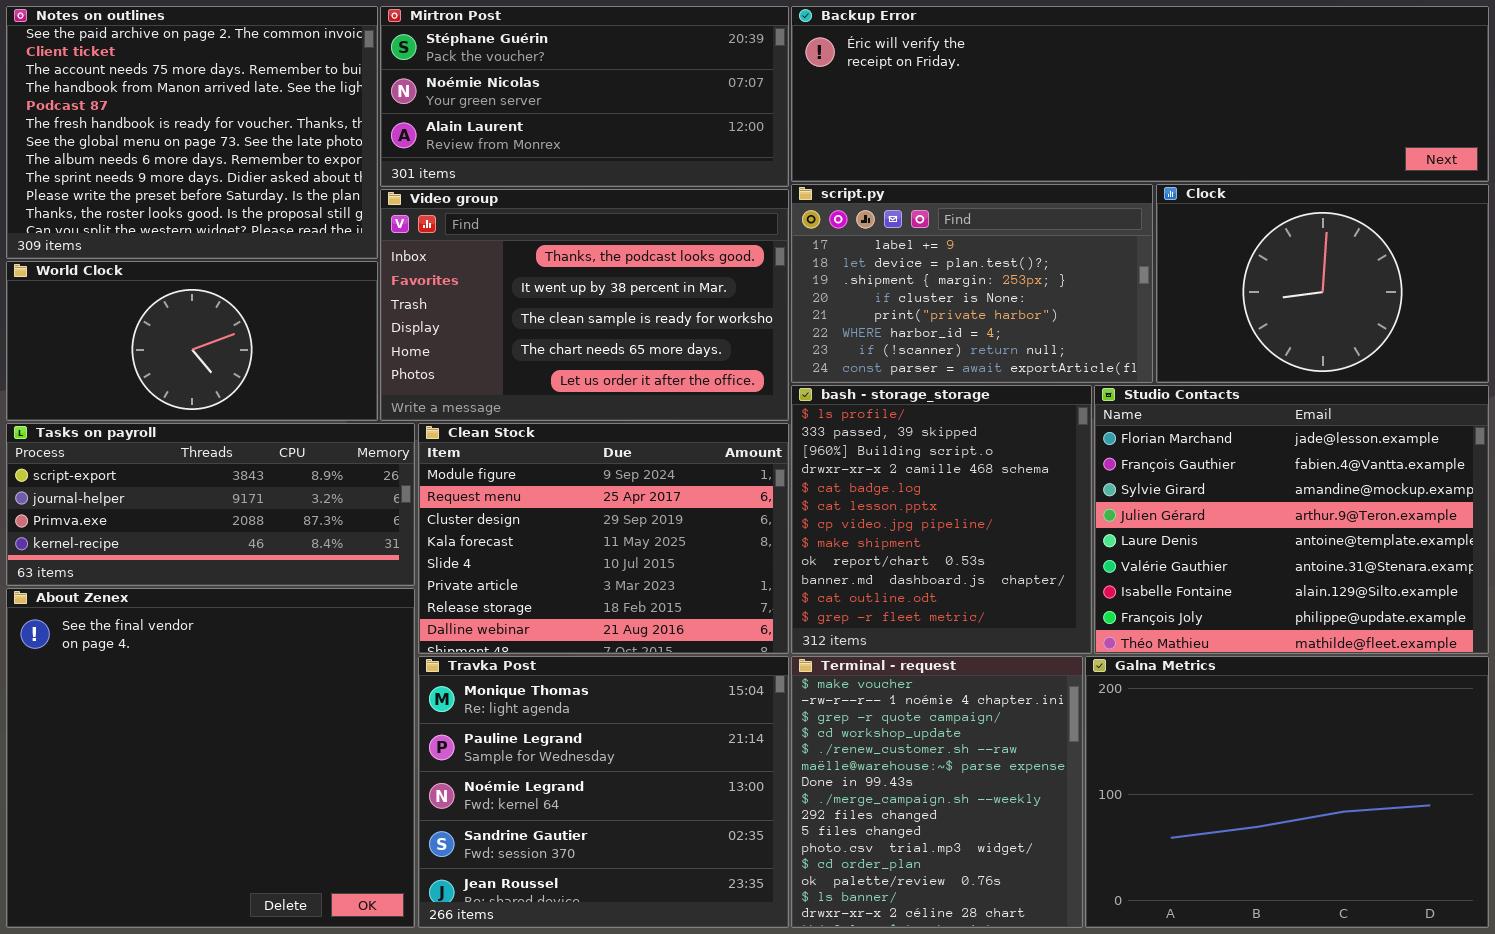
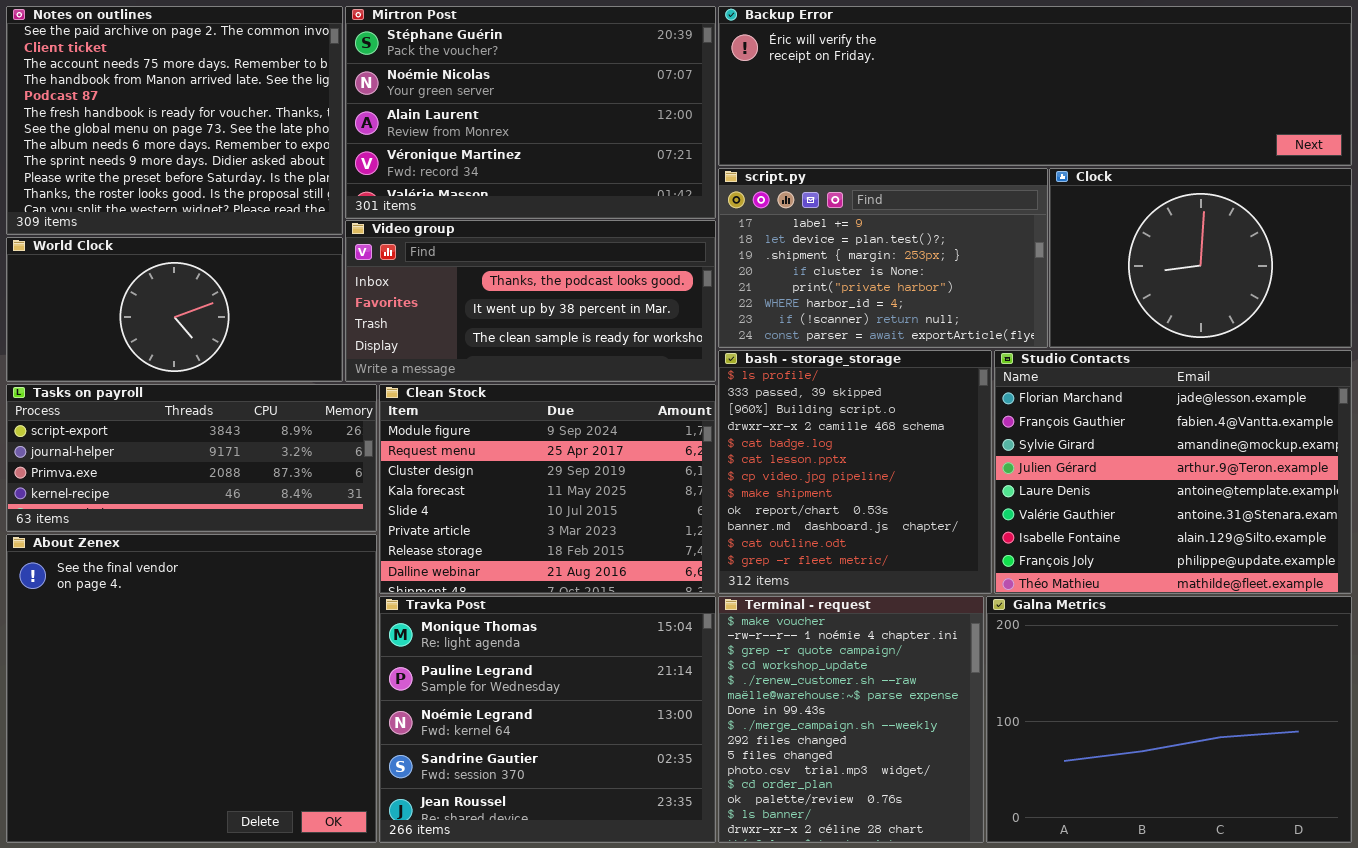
Mirtron Post: [380,6,789,187] -> [345,6,716,219], resized
Video group: [380,189,789,421] -> [345,220,716,382], resized

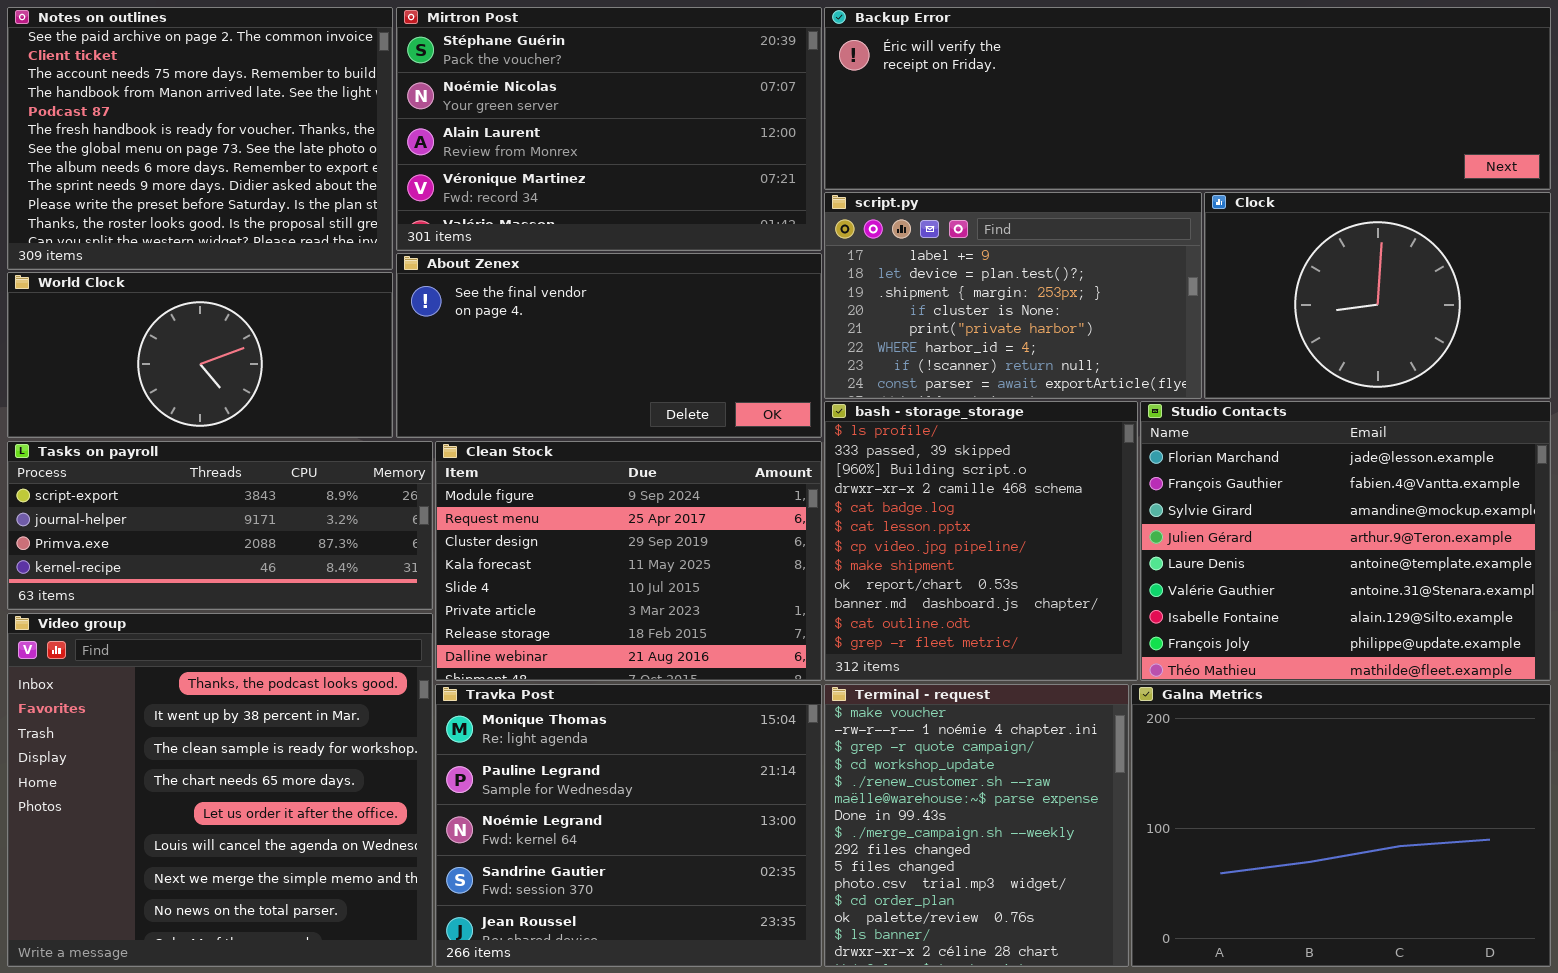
Video group: [345,220,716,382] -> [7,613,433,967], moved, resized
About Zenex: [6,534,377,843] -> [396,253,822,438], moved, resized

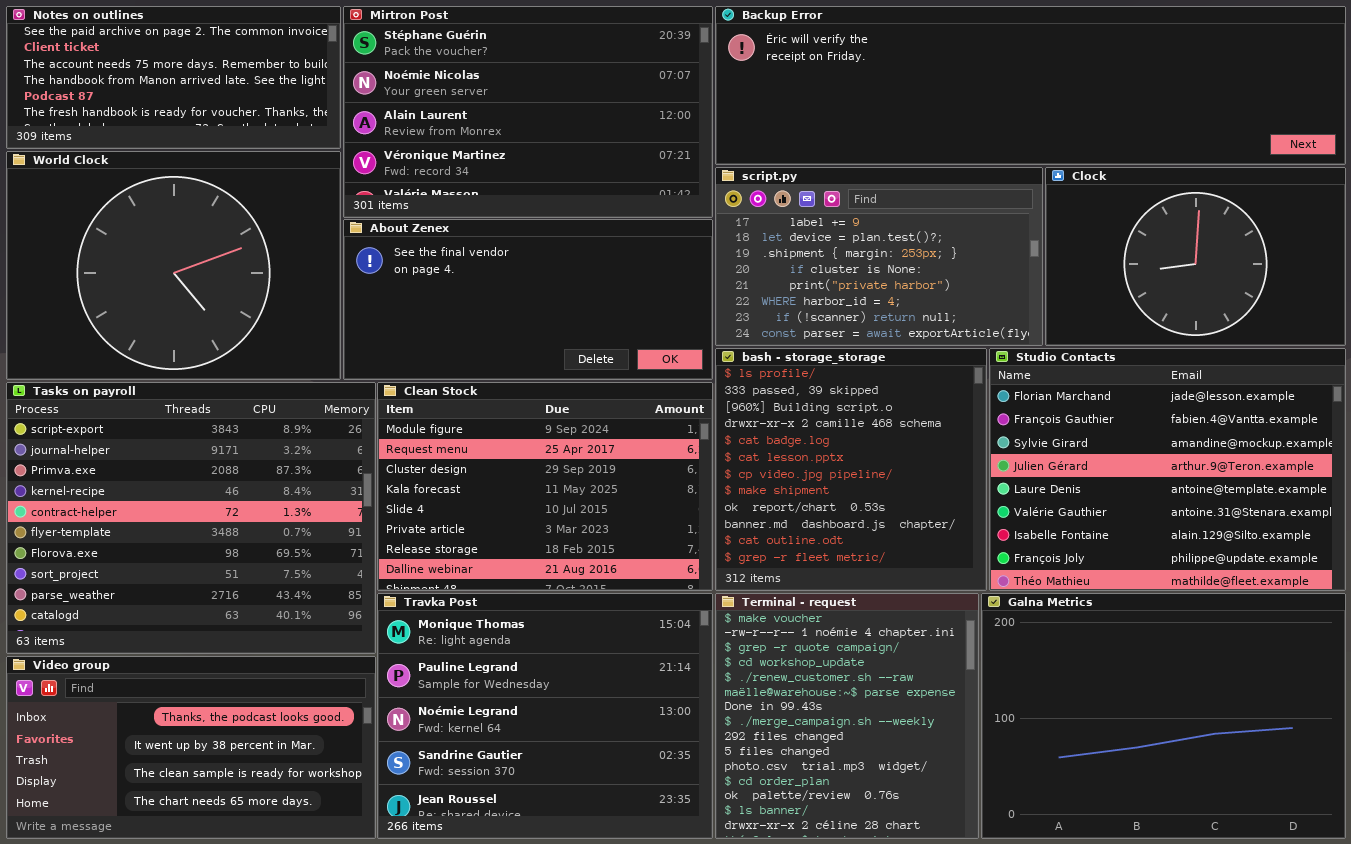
Notes on outlines: [7,7,393,270] -> [6,6,341,149], resized
World Clock: [7,272,393,438] -> [6,151,341,380], resized
Tasks on payroll: [7,441,433,610] -> [6,382,376,654], resized
Video group: [7,613,433,967] -> [6,656,376,839], resized

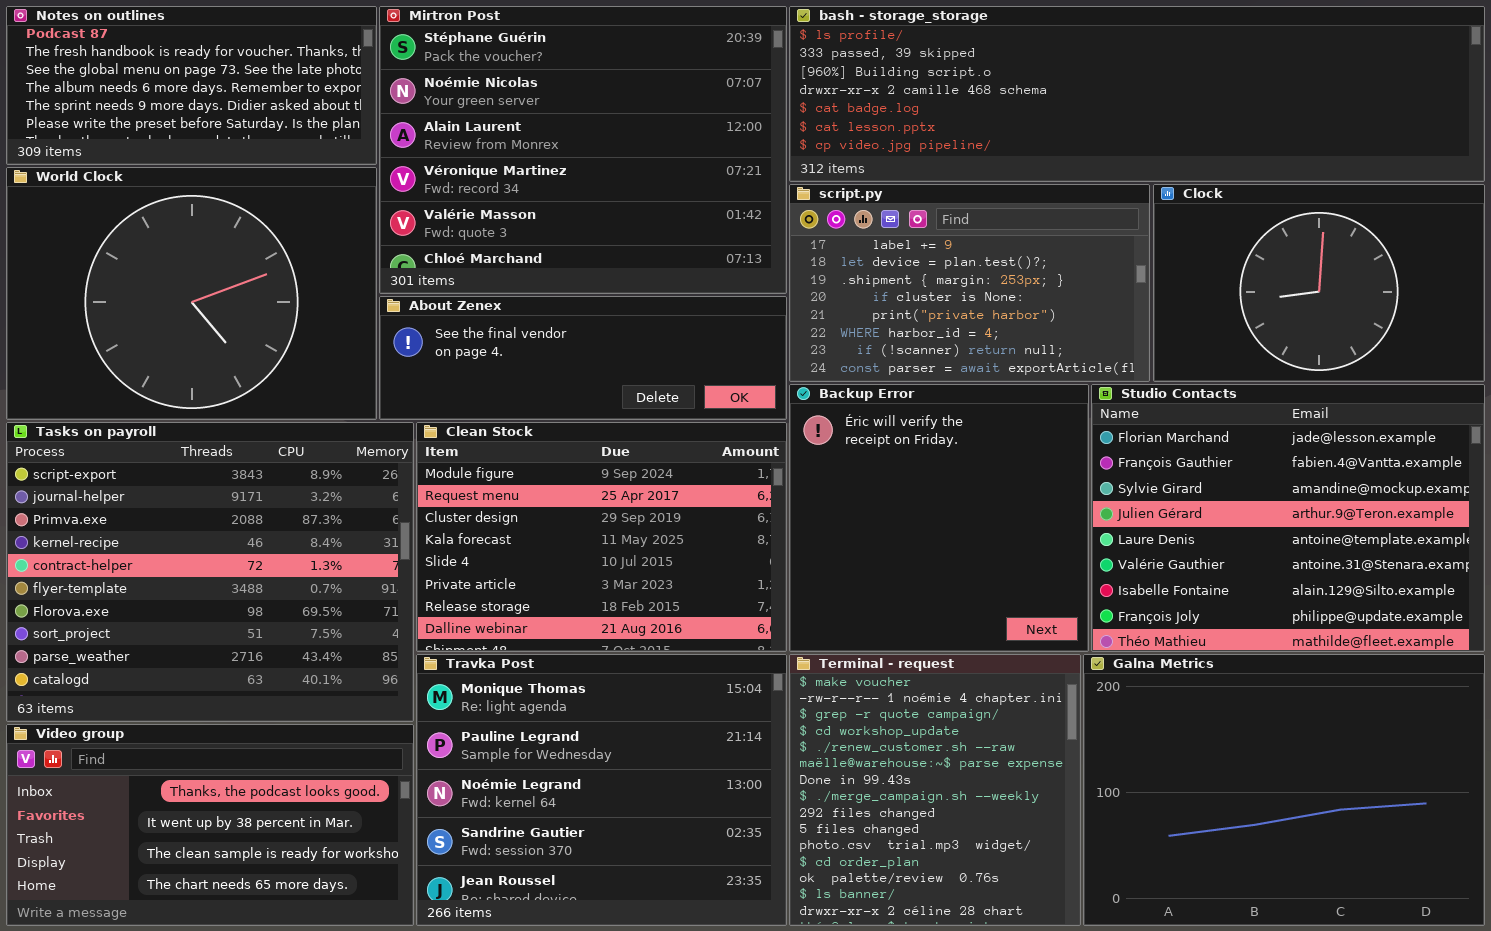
Notes on outlines: [6,6,341,149] -> [6,6,377,165], scrolled down 4 rows
Mirtron Post: [343,6,713,218] -> [379,6,787,294], resized
Backup Error: [715,6,1346,165] -> [789,384,1089,652], moved, resized
About Zenex: [343,219,713,380] -> [379,296,787,420], resized
bash - storage_storage: [715,348,987,591] -> [789,6,1485,182], moved, resized

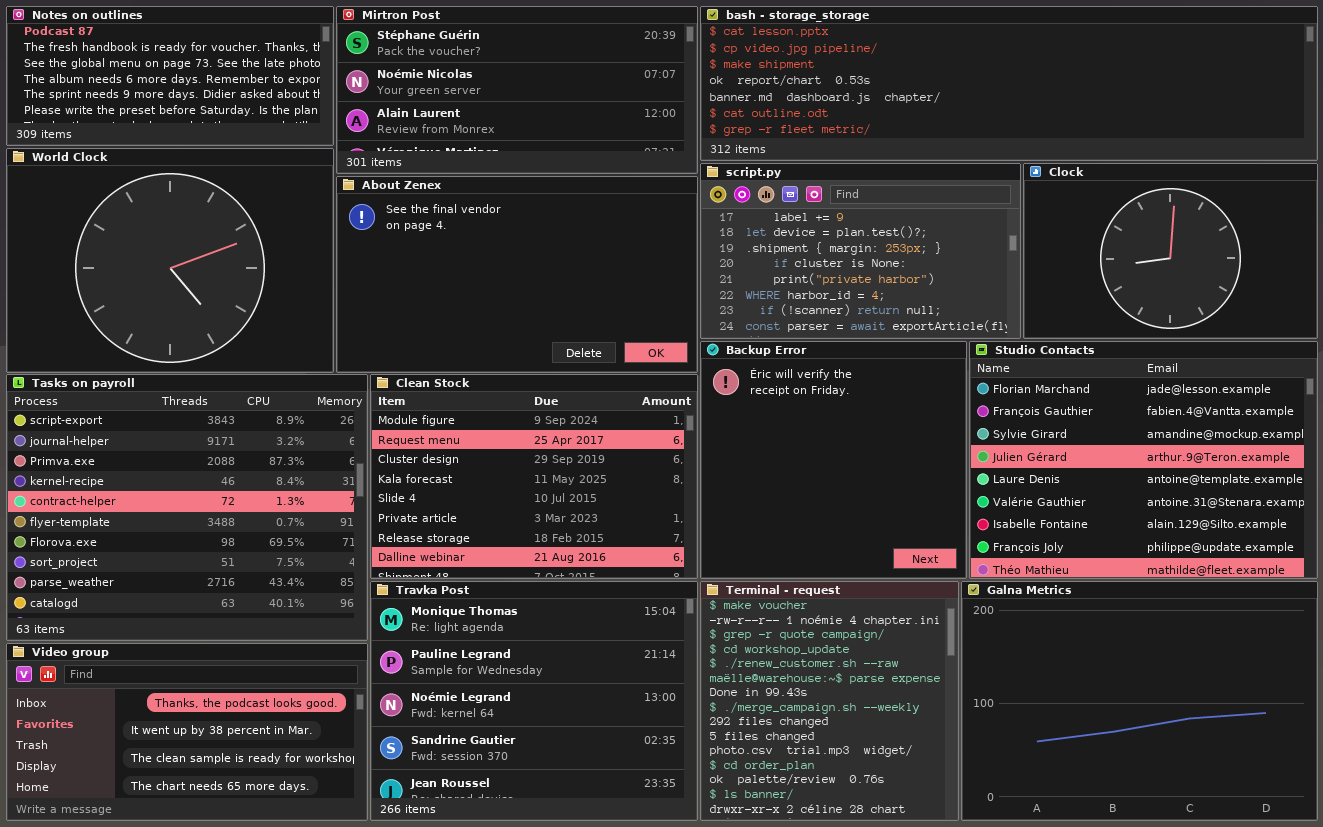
Mirtron Post: [379,6,787,294] -> [336,6,698,174], resized
bash - storage_storage: [789,6,1485,182] -> [700,6,1318,161], scrolled down 5 rows
About Zenex: [379,296,787,420] -> [336,176,698,373], resized

